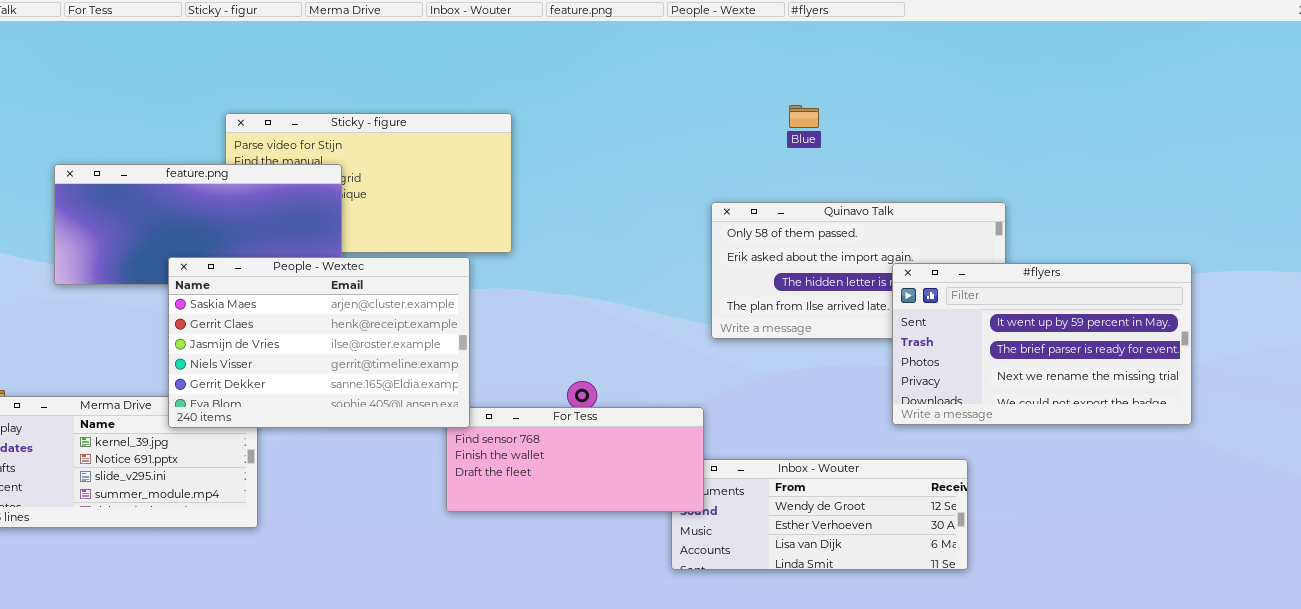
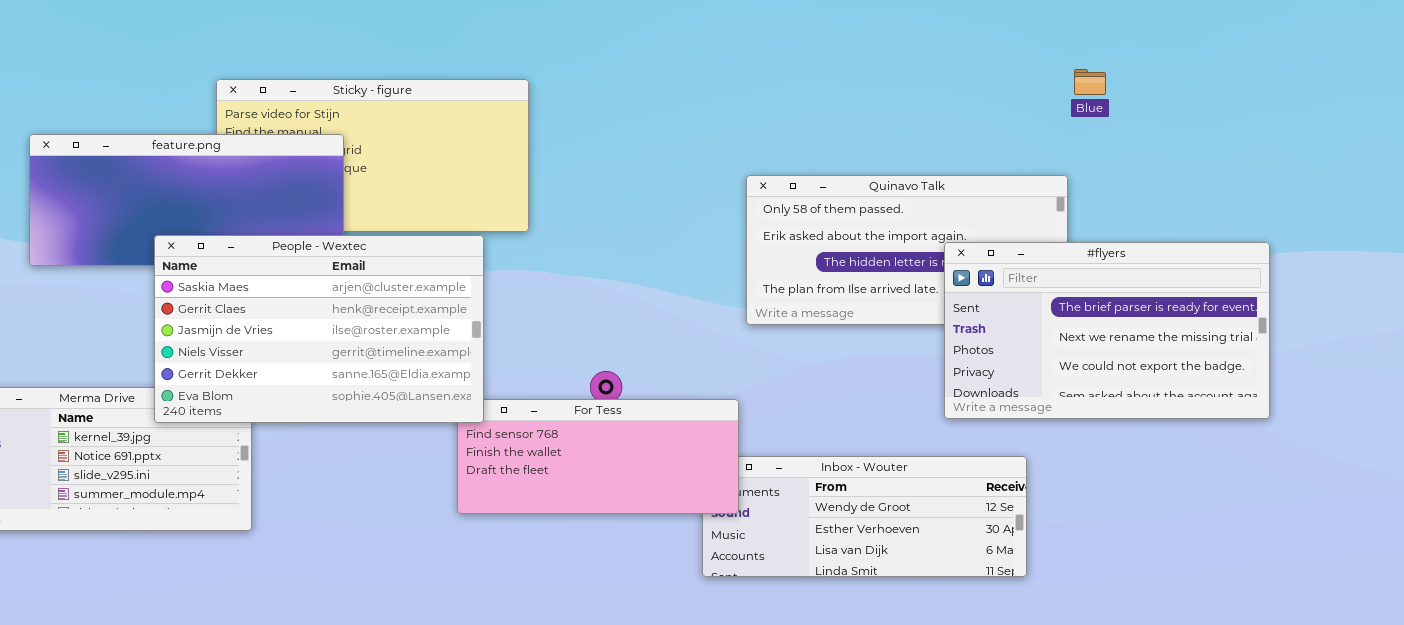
Blue: [789,105,819,128] -> [1074,69,1106,95], moved
#flyers: [892,263,1192,425] -> [944,242,1270,419], scrolled down 1 row

